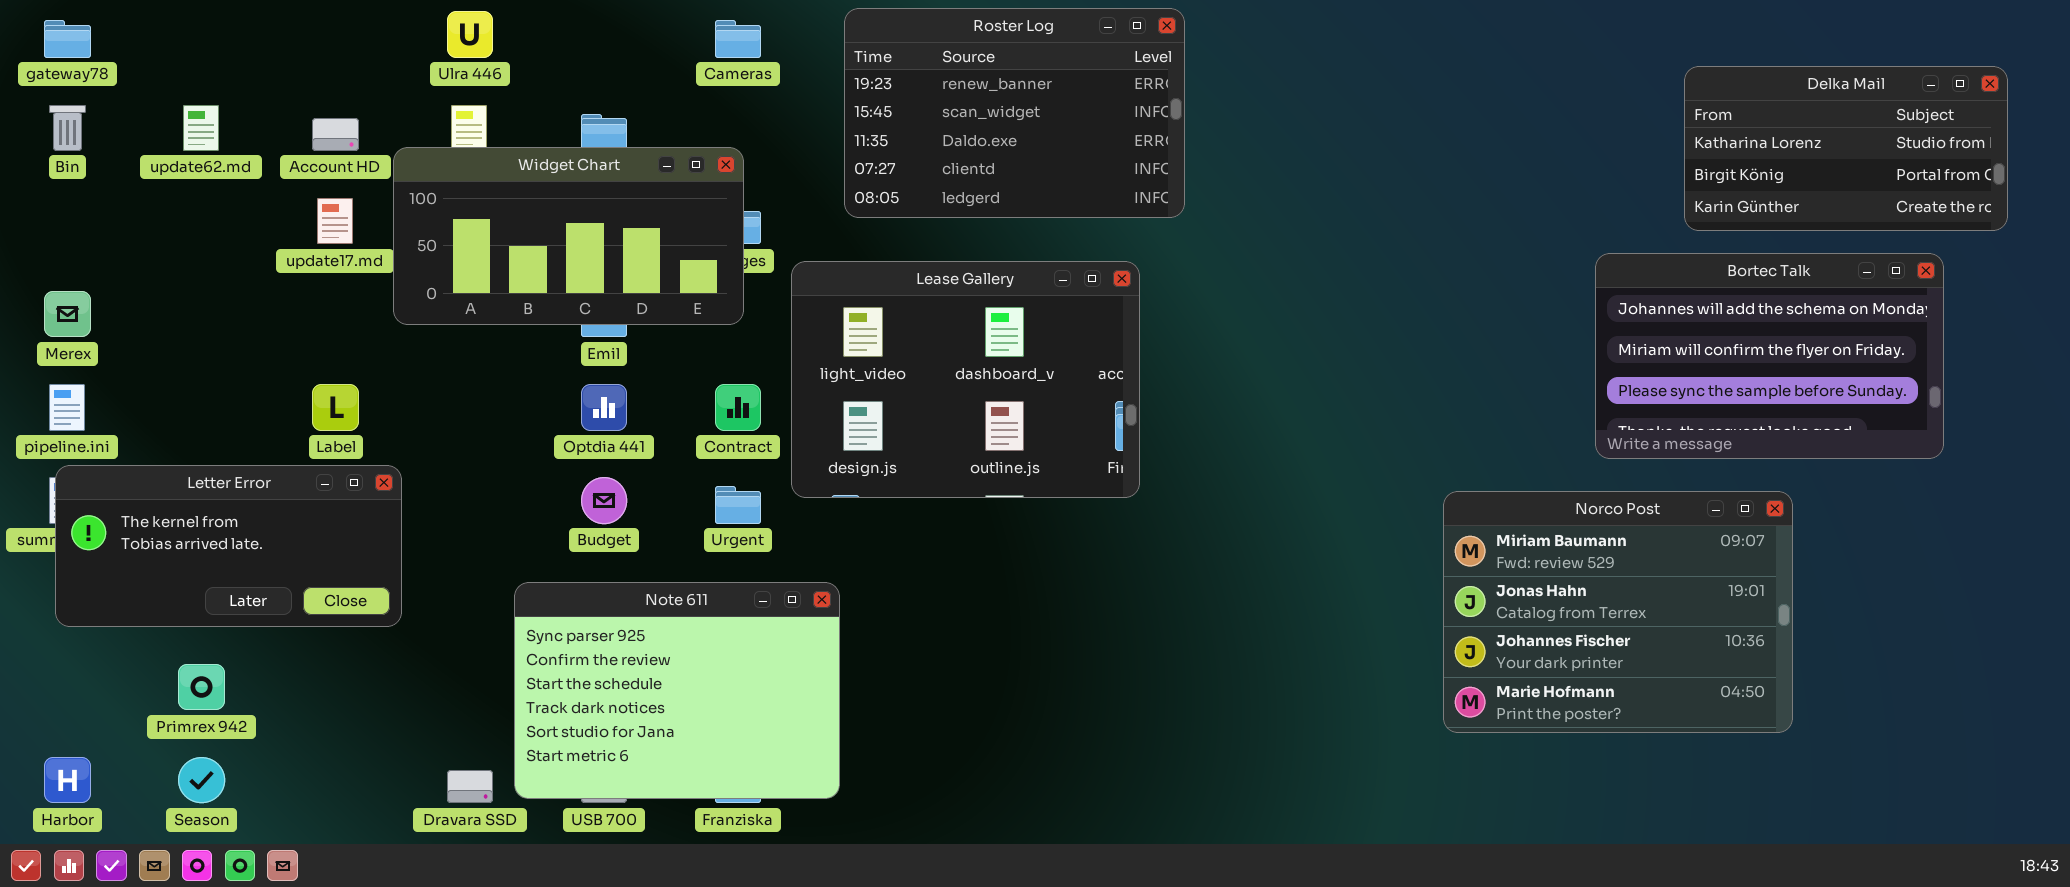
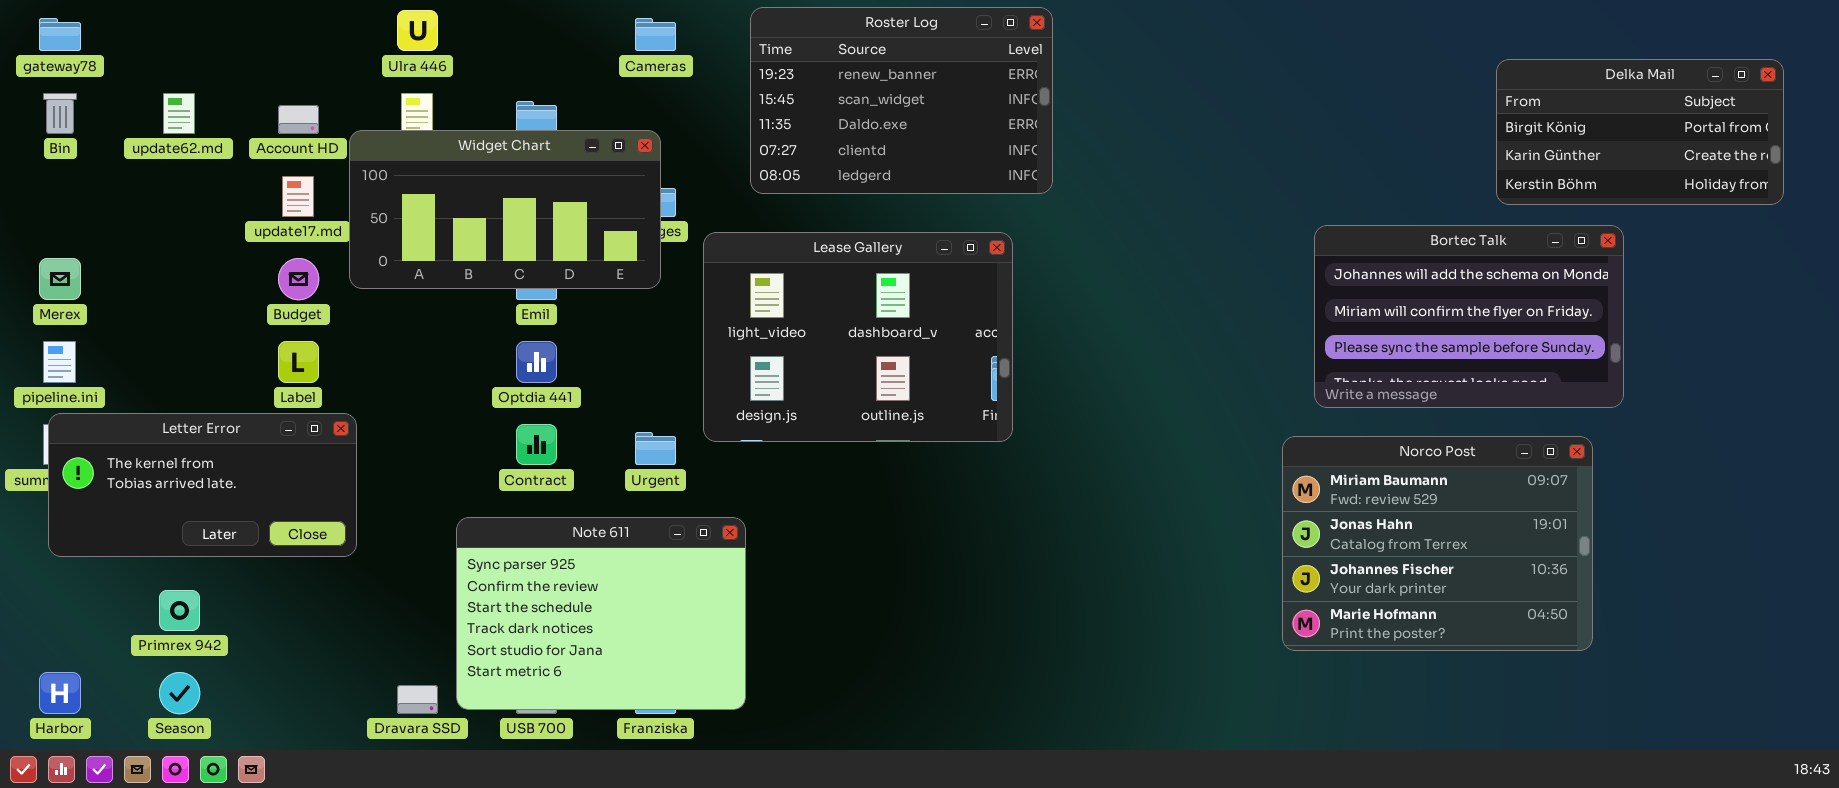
Delka Mail: [1684,66,2008,231] -> [1496,59,1784,205], scrolled down 1 row
Bortec Talk: [1595,253,1944,459] -> [1314,225,1624,408], moved
Contract: [715,384,761,431] -> [516,424,557,465], moved
Budget: [581,477,627,524] -> [278,258,319,300], moved

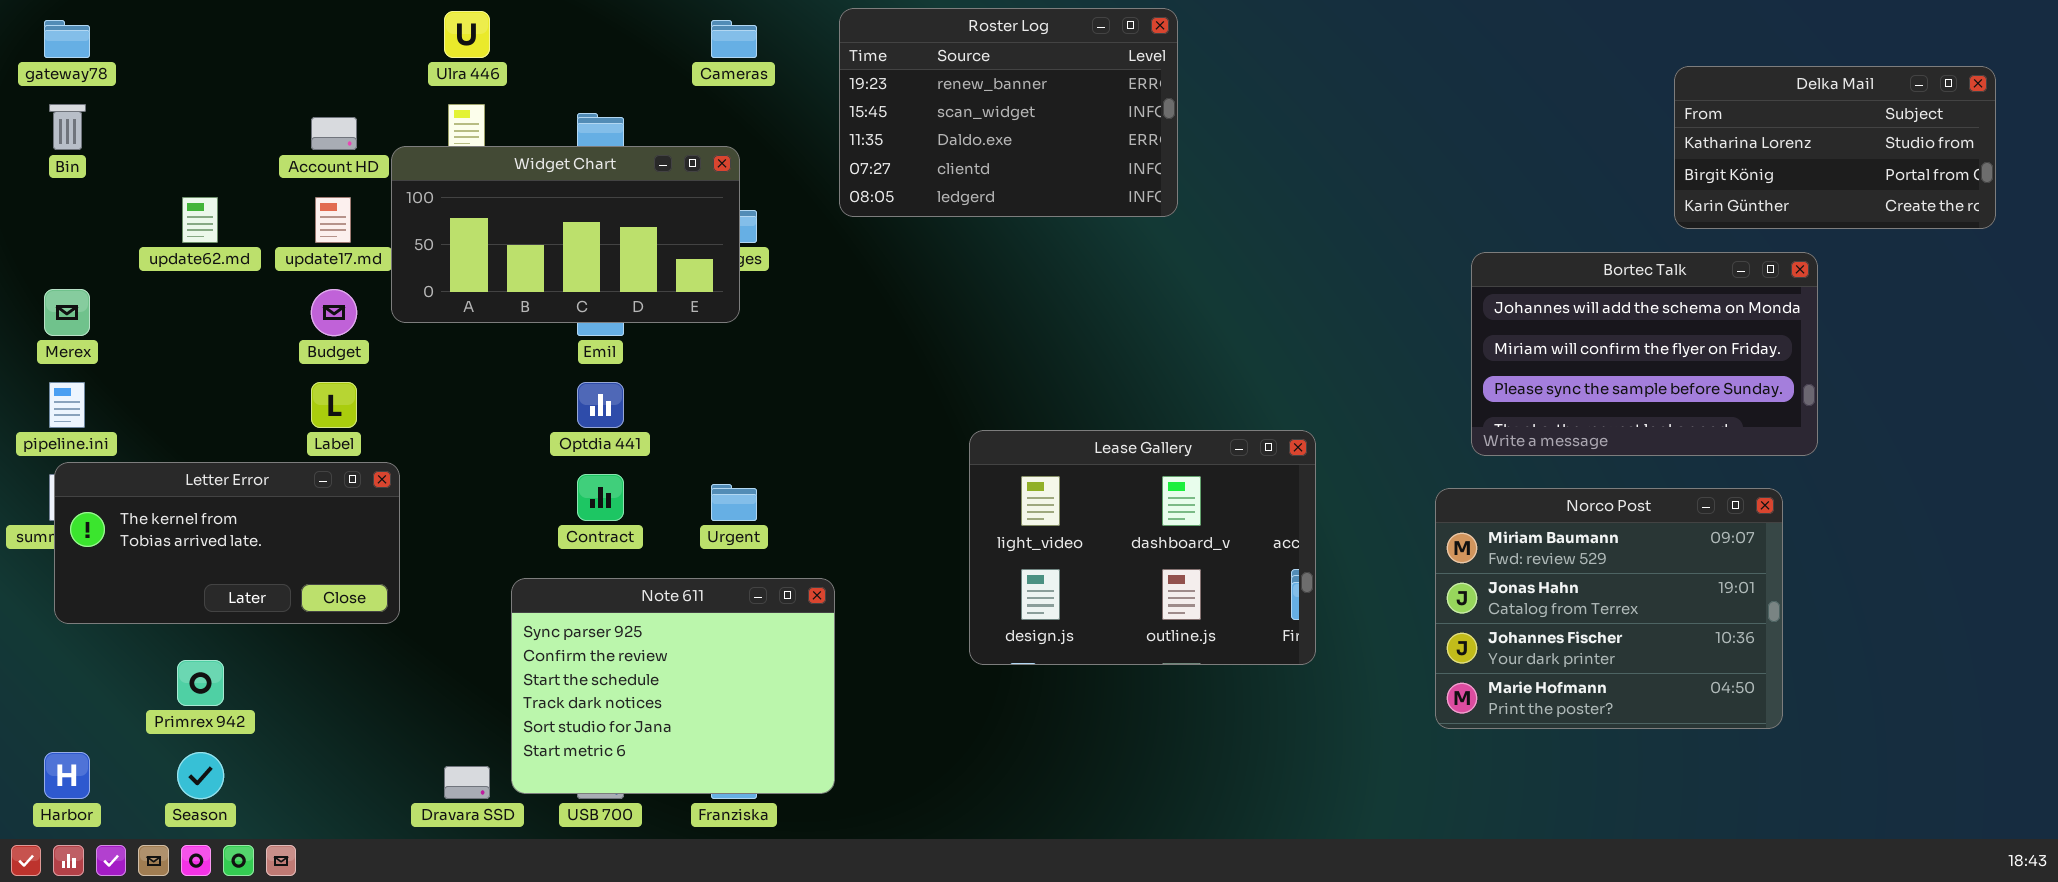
Delka Mail: [1496,59,1784,205] -> [1674,66,1996,229], scrolled up 1 row
update62.md: [163,93,195,134] -> [182,197,218,243], moved
Lease Gallery: [703,232,1013,442] -> [969,430,1316,665], moved

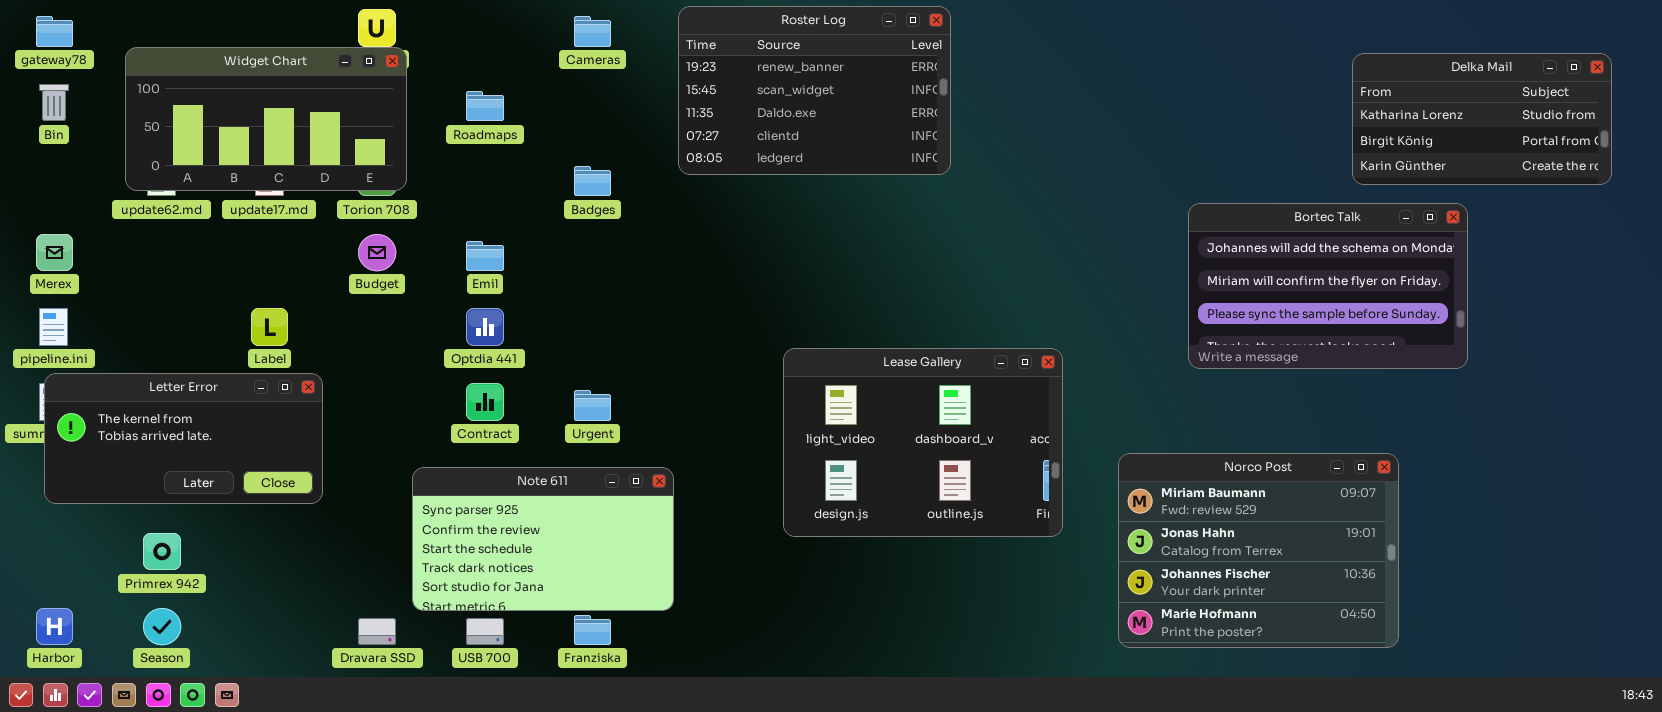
Widget Chart: [391,146,740,323] -> [125,47,407,191], moved
Budget: [311,289,357,336] -> [358,234,396,271], moved
Norco Post: [1435,488,1783,729] -> [1118,453,1399,648], moved
Note 611: [511,578,835,794] -> [412,467,674,611], resized

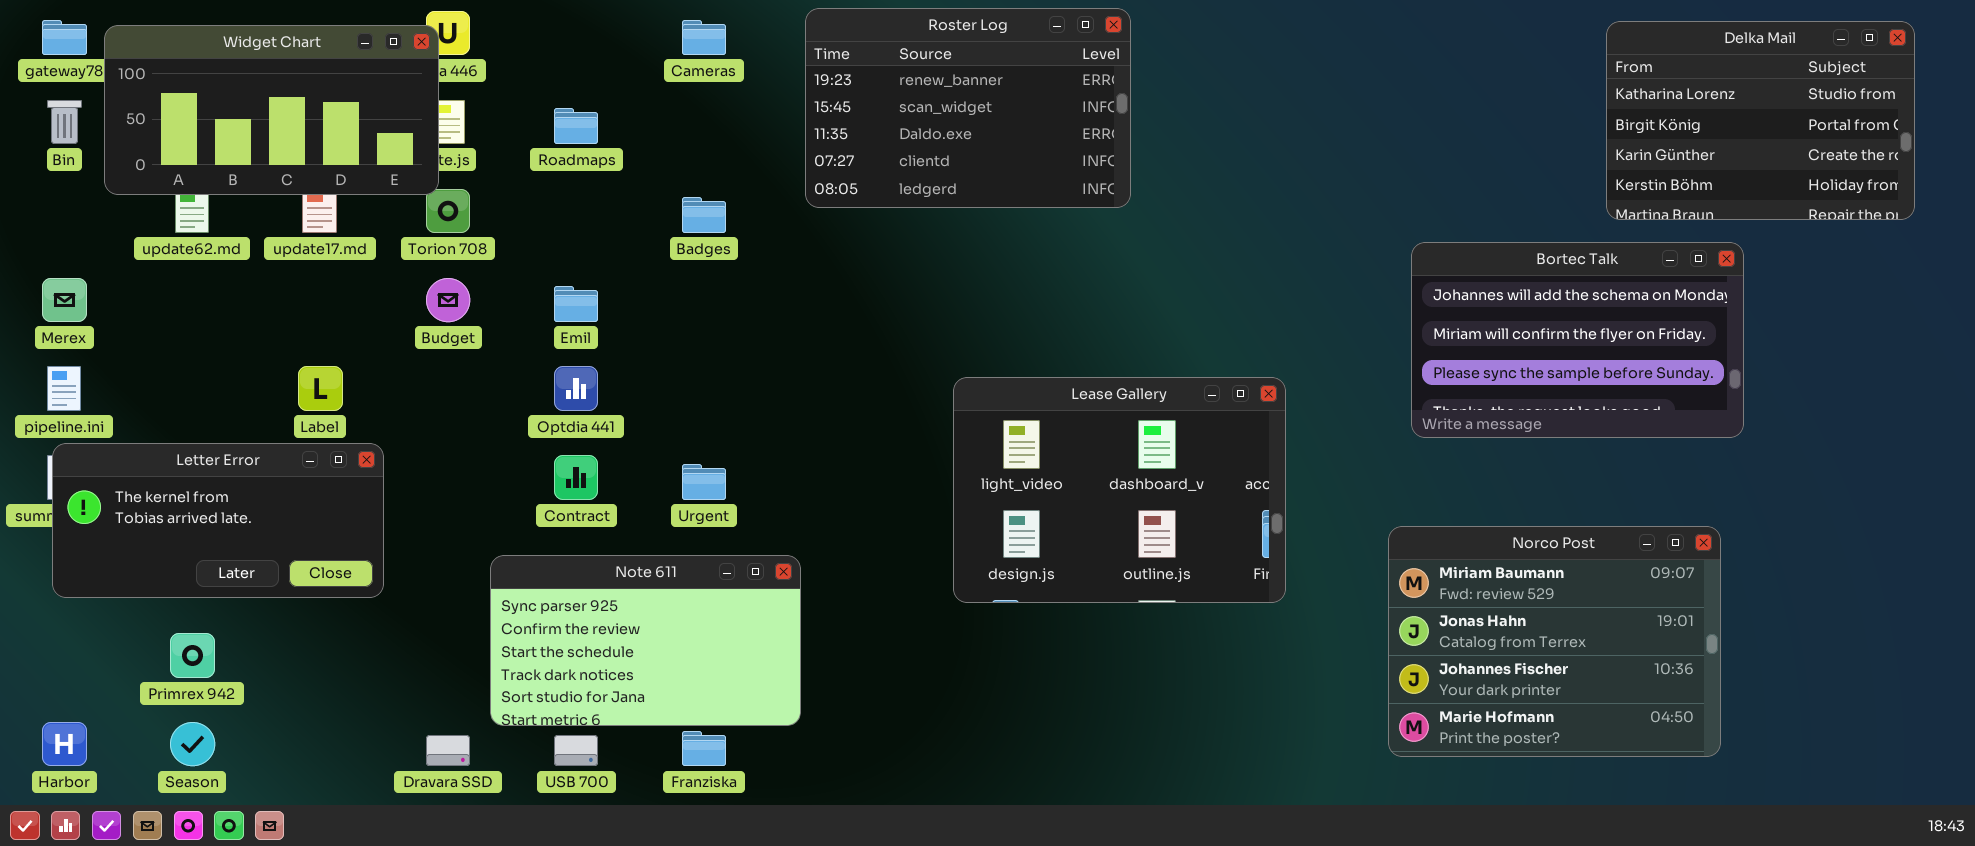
Widget Chart: [125,47,407,191] -> [104,25,439,195], moved
Delka Mail: [1352,53,1612,185] -> [1606,21,1915,220], resized
Lease Gallery: [783,348,1063,537] -> [953,377,1286,603], moved
Norco Post: [1118,453,1399,648] -> [1388,526,1721,757], moved

